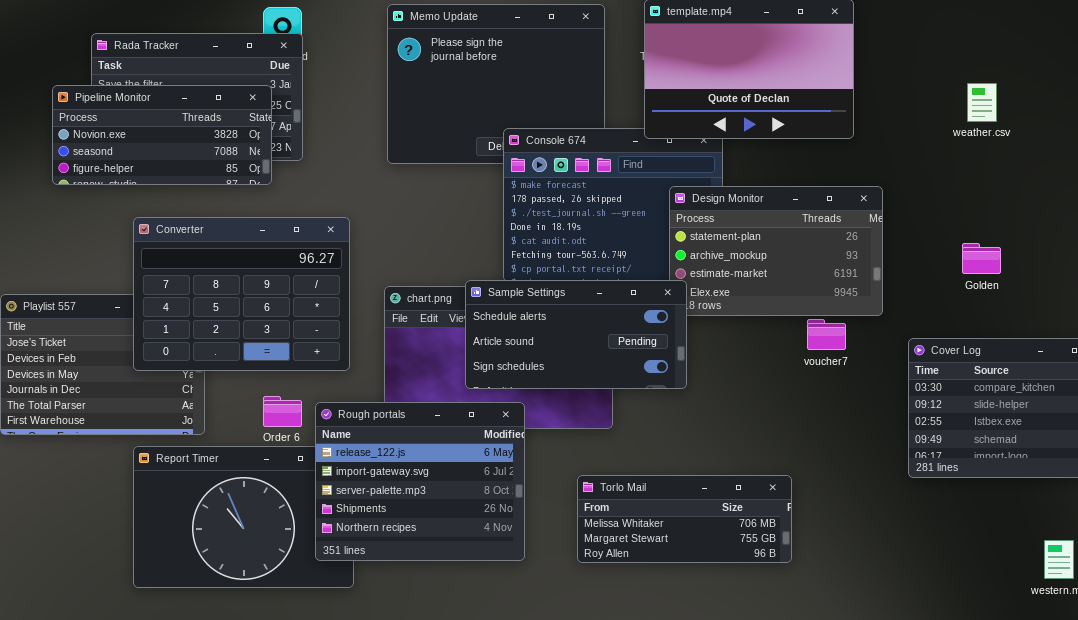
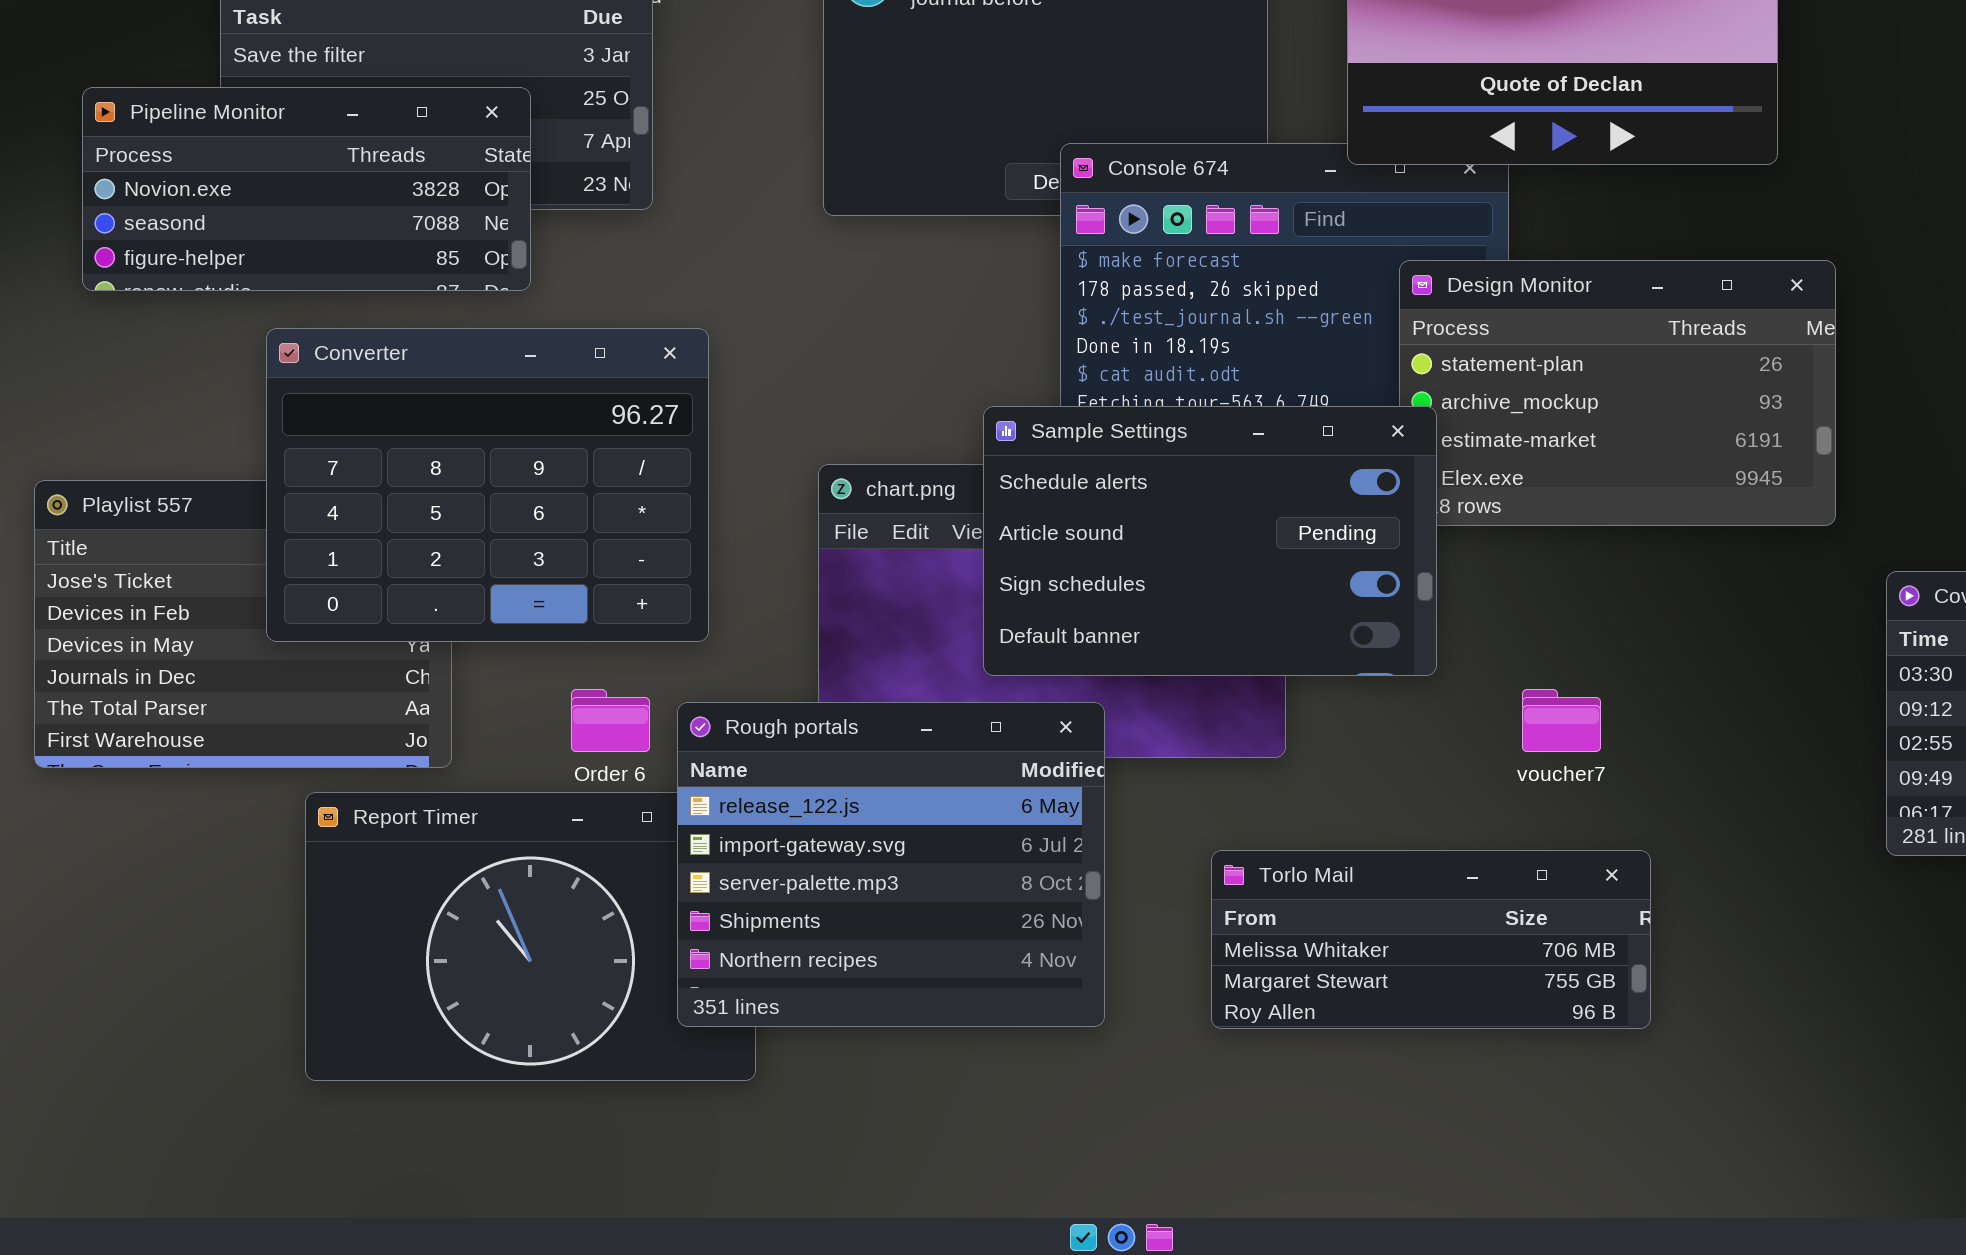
Pipeline Monitor: [52,85,272,185] -> [82,87,531,291], moved
Converter: [133,217,350,371] -> [266,328,709,642], moved
Sample Settings: [465,280,687,389] -> [983,406,1437,676], resized
voucher7: [807,319,846,350] -> [1522,689,1601,752], moved

